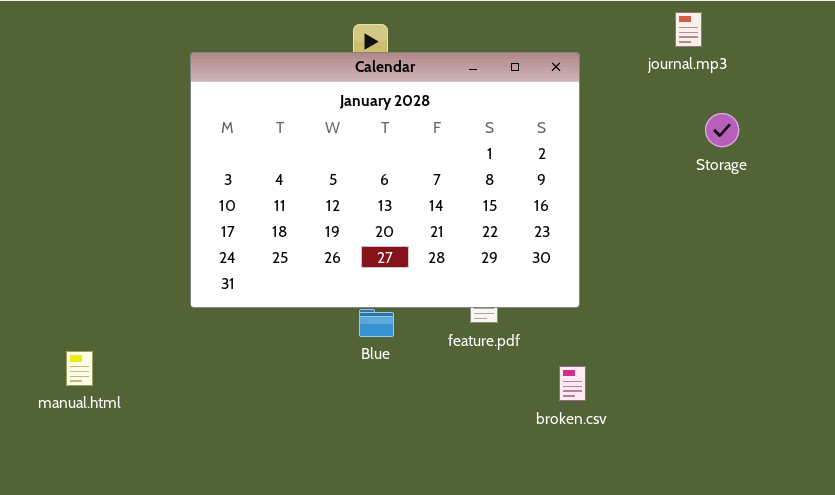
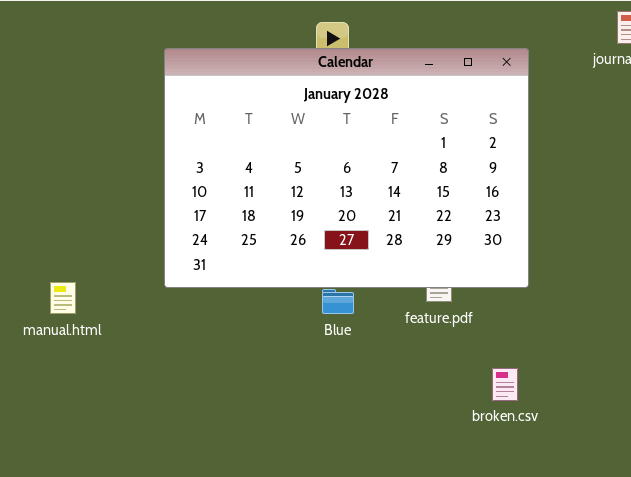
manual.html: [66,351,93,386] -> [50,282,76,314], moved
broken.csv: [559,366,586,401] -> [492,368,518,401], moved

